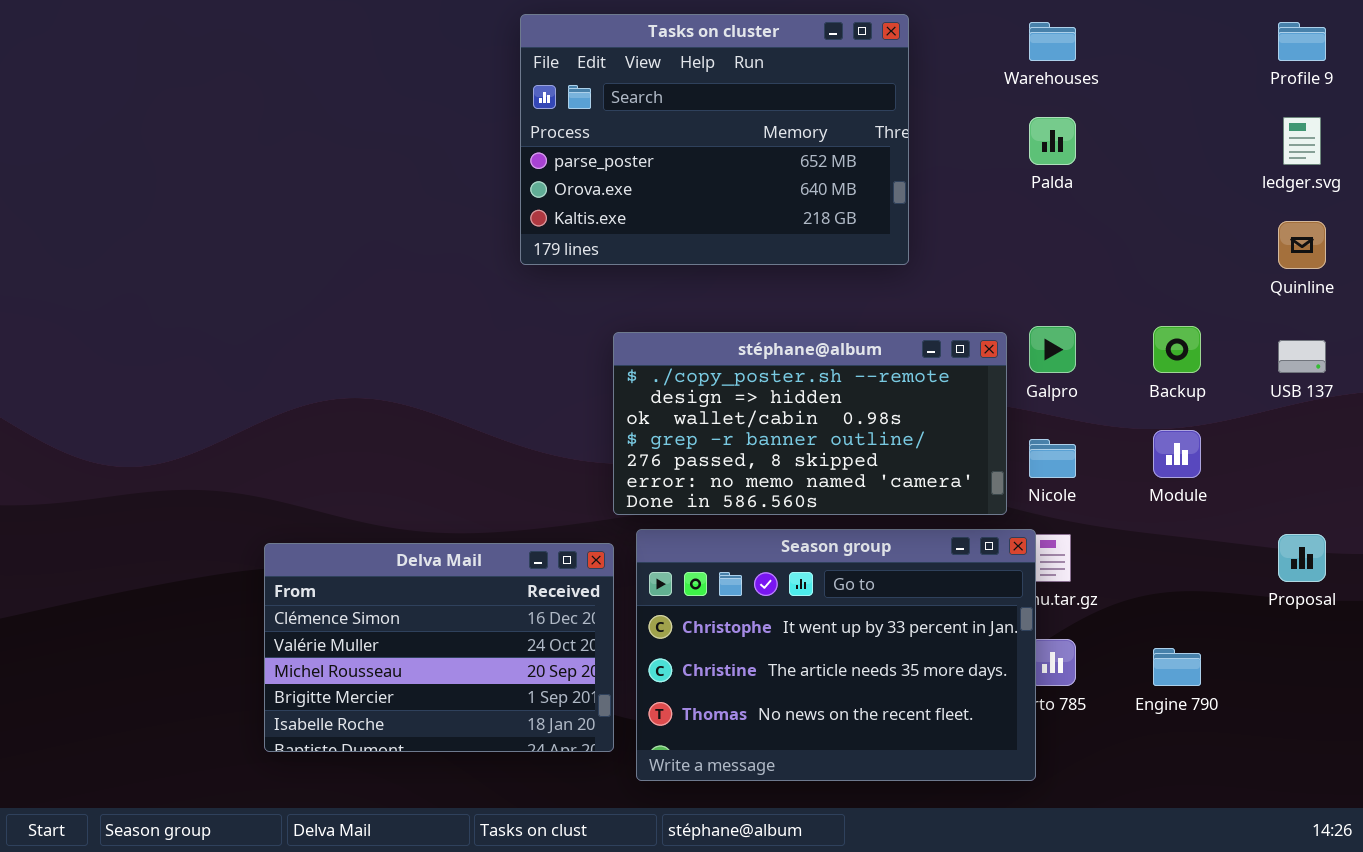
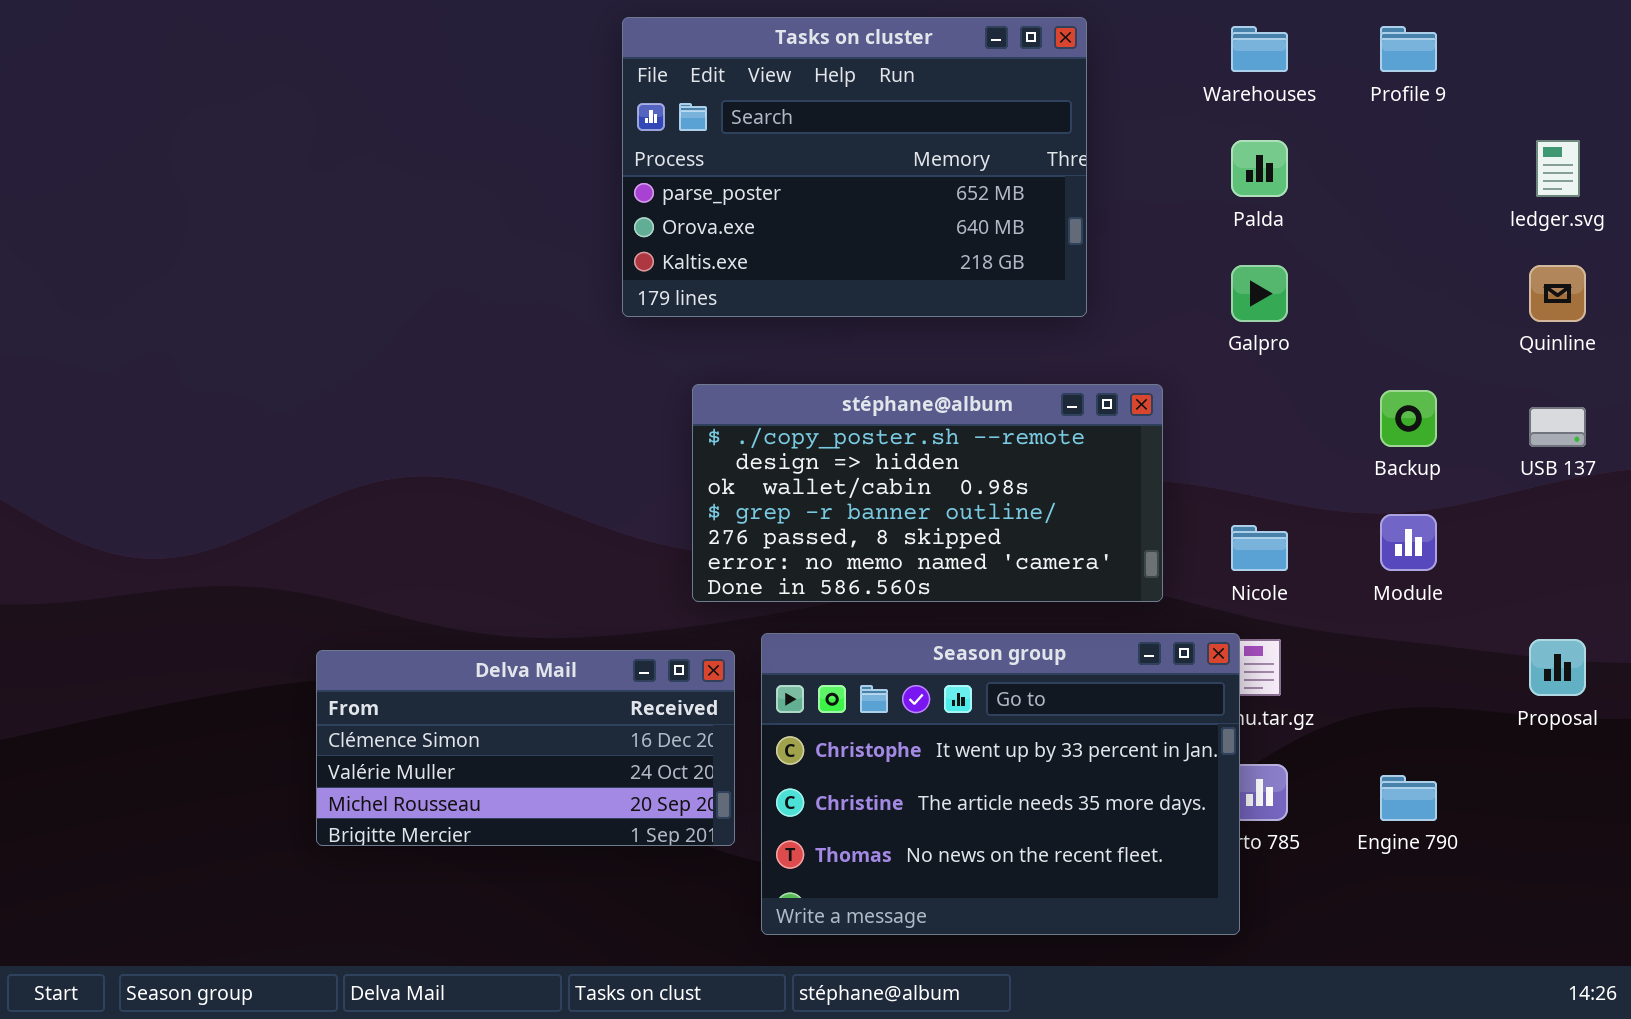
Profile 9: [1278,22,1326,61] -> [1380,26,1437,72], moved
Galpro: [1029,326,1076,373] -> [1231,265,1288,322], moved
stéphane@album: [613,332,1007,515] -> [692,384,1163,602], moved
Delva Mail: [264,543,614,752] -> [316,650,735,846], resized

